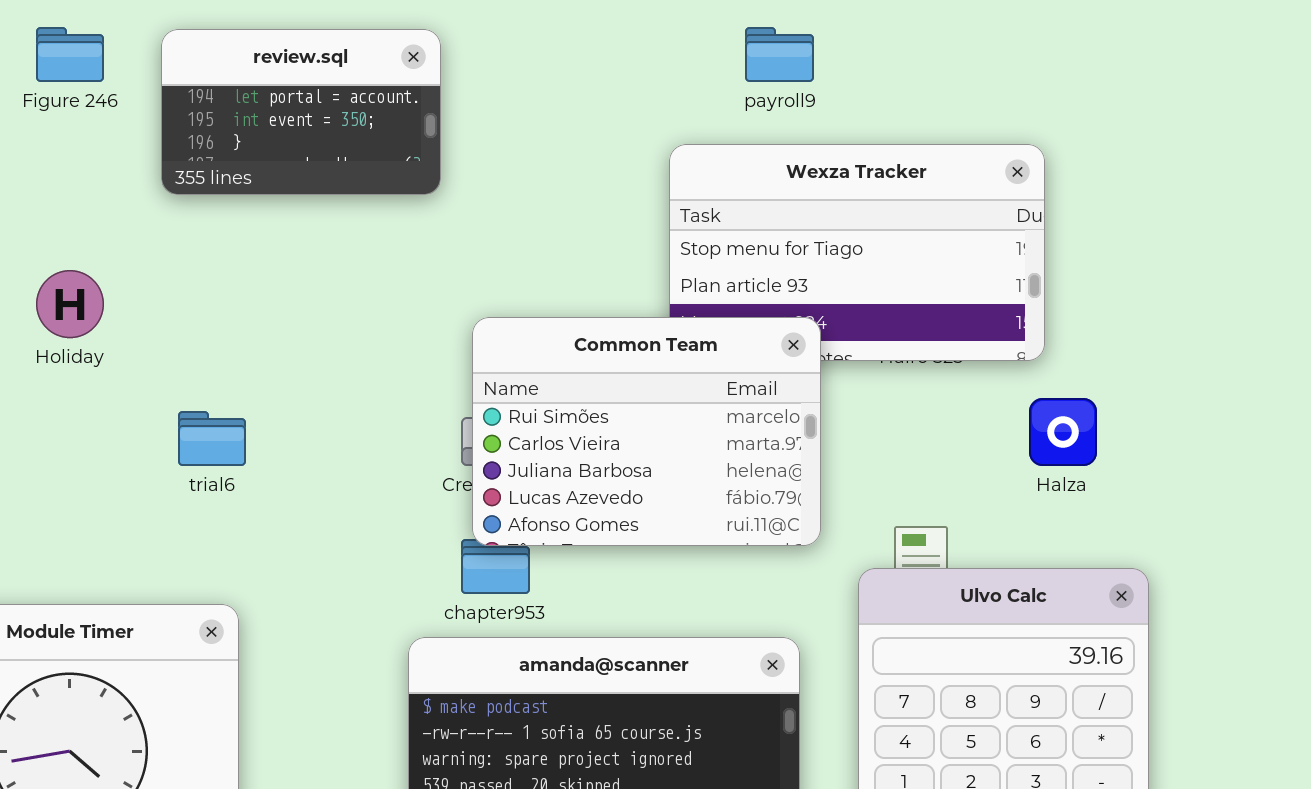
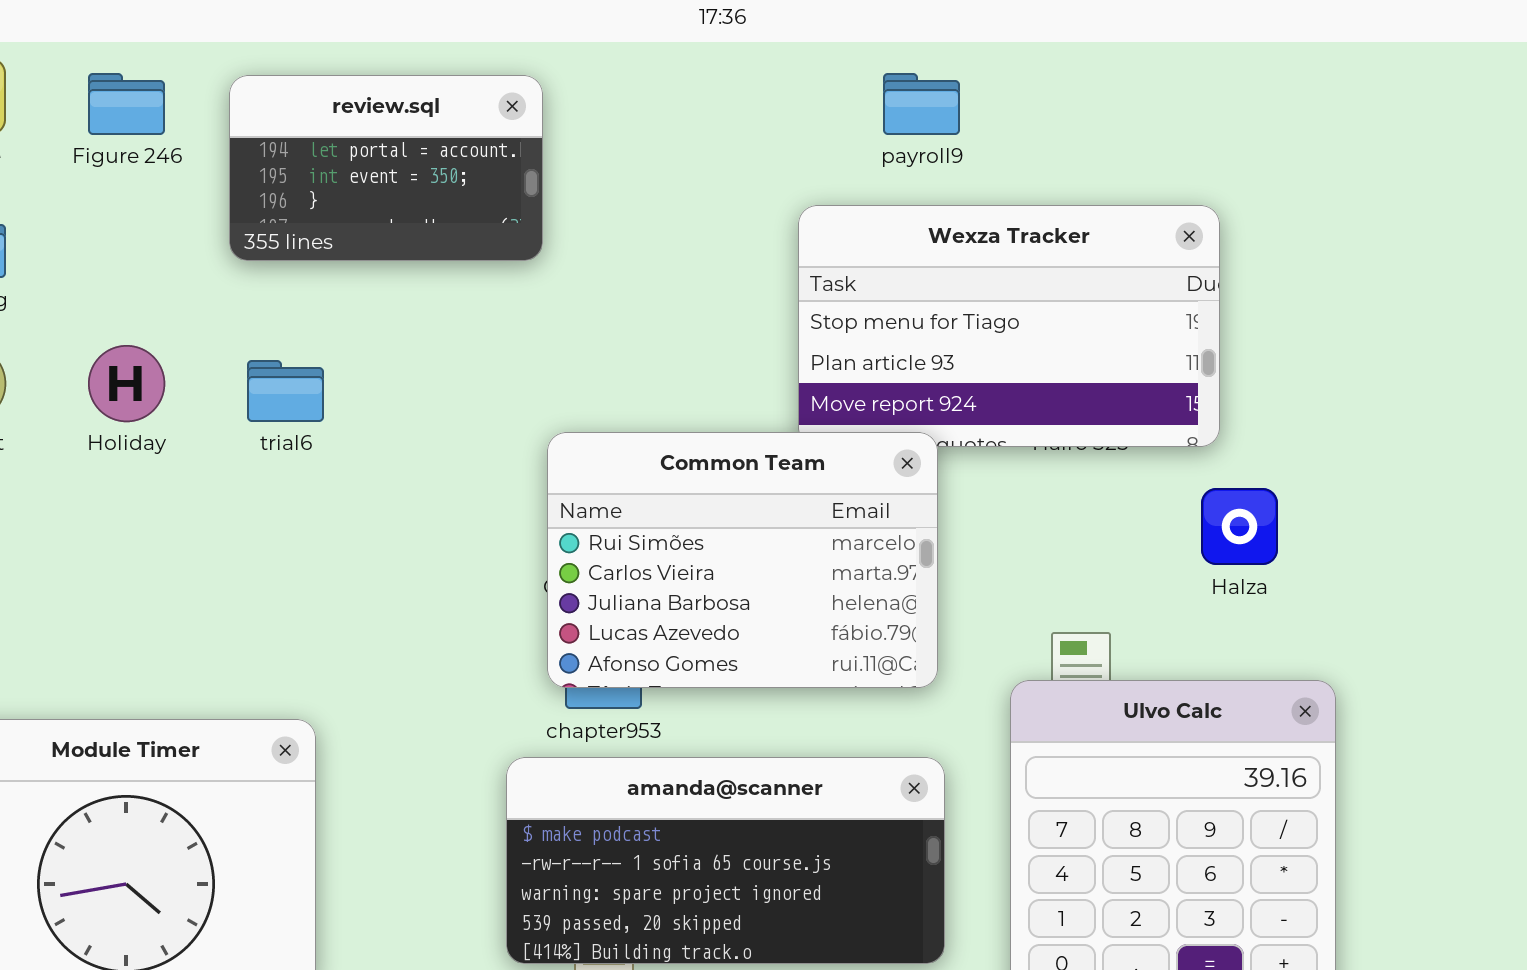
Common Team: [472,317,821,546] -> [547,432,938,688], moved
trial6: [178,411,246,466] -> [247,360,324,422], moved

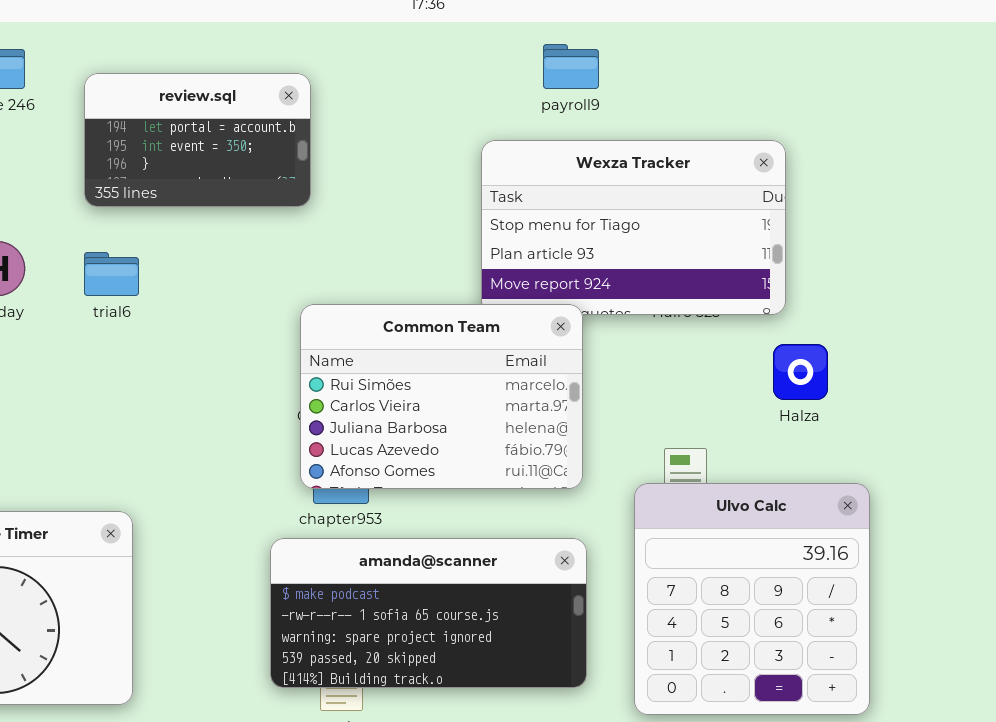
review.sql: [229,75,543,261] -> [84,73,311,207], moved

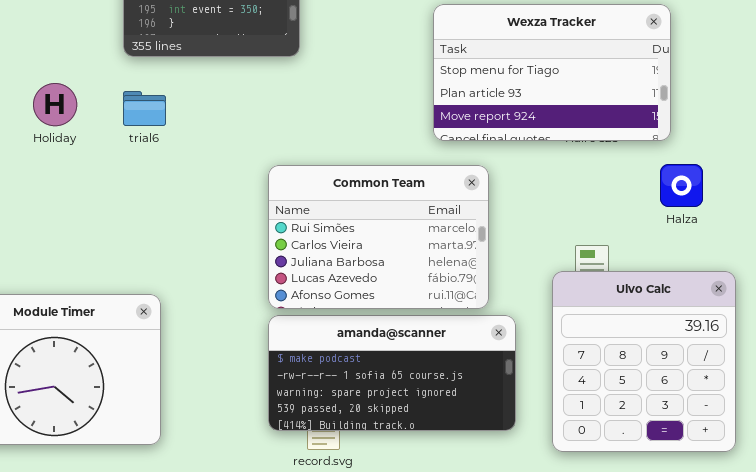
Common Team: [300,304,583,489] -> [268,165,489,309], moved

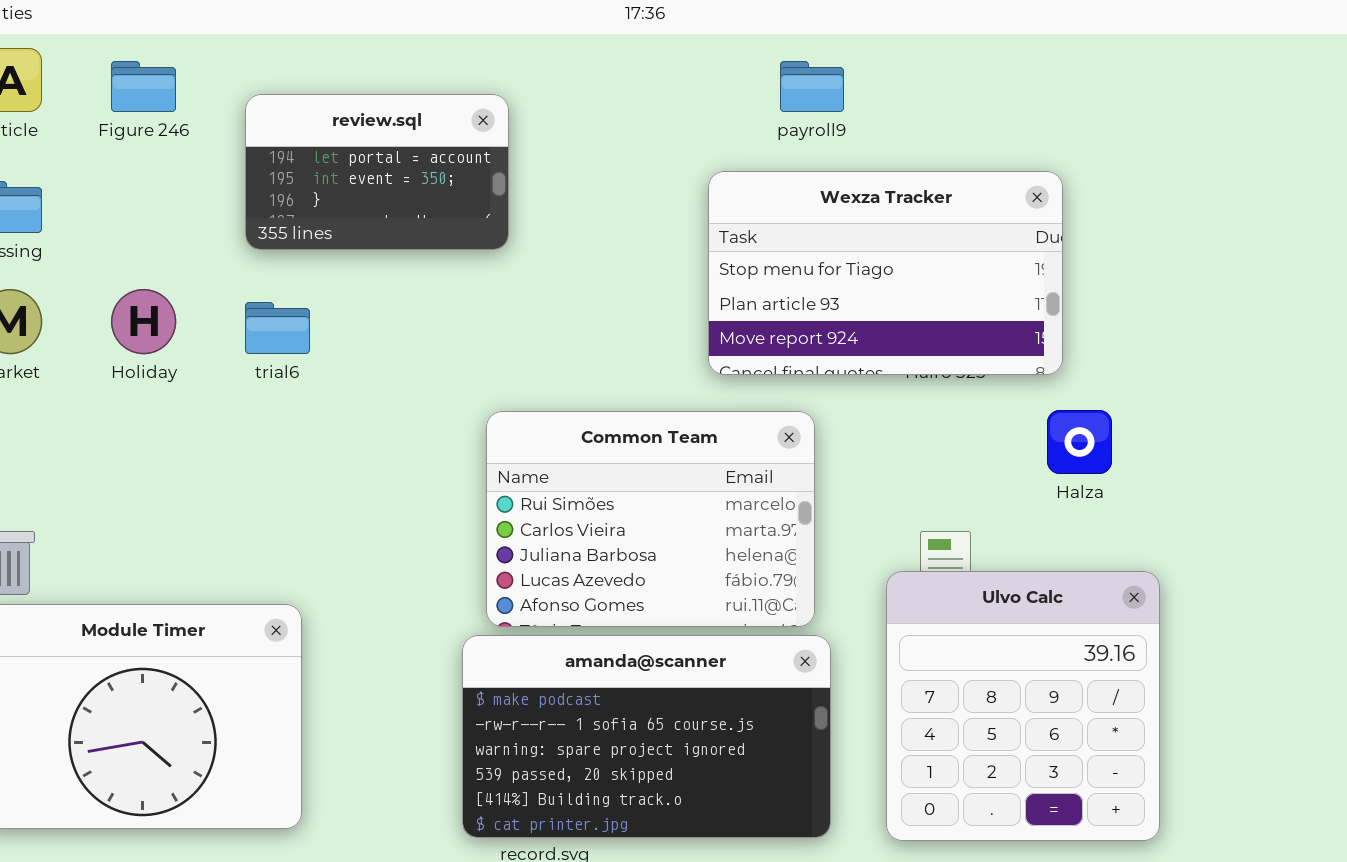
Common Team: [268,165,489,309] -> [486,411,815,627], moved
amanda@scanner: [268,315,516,431] -> [462,635,831,838], resized

